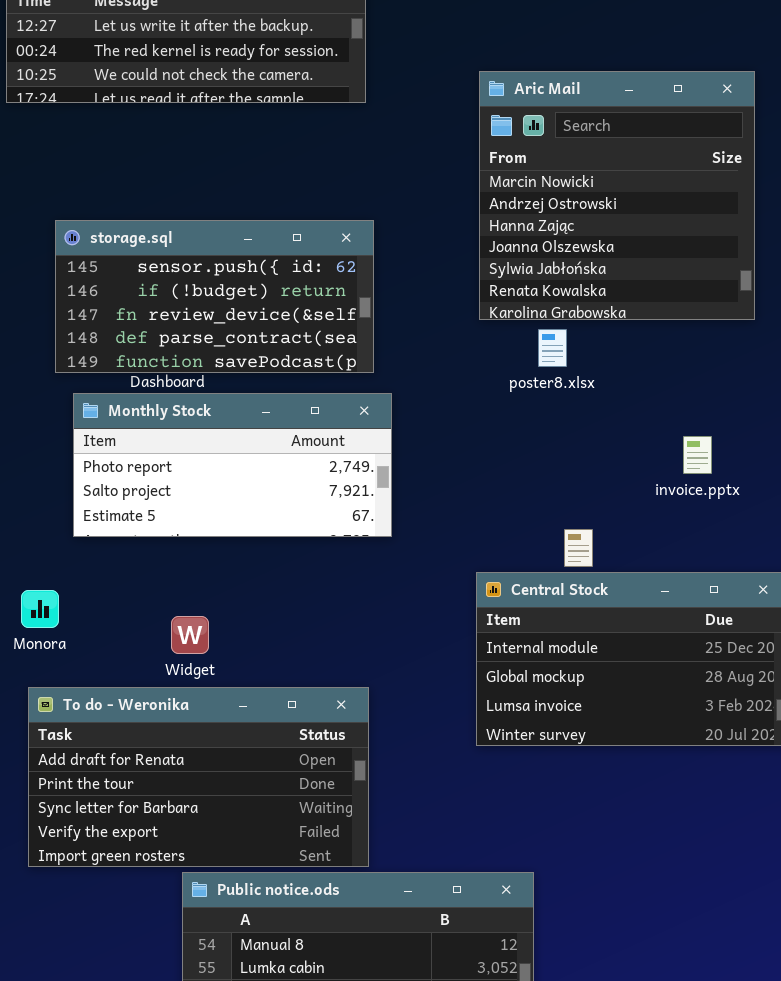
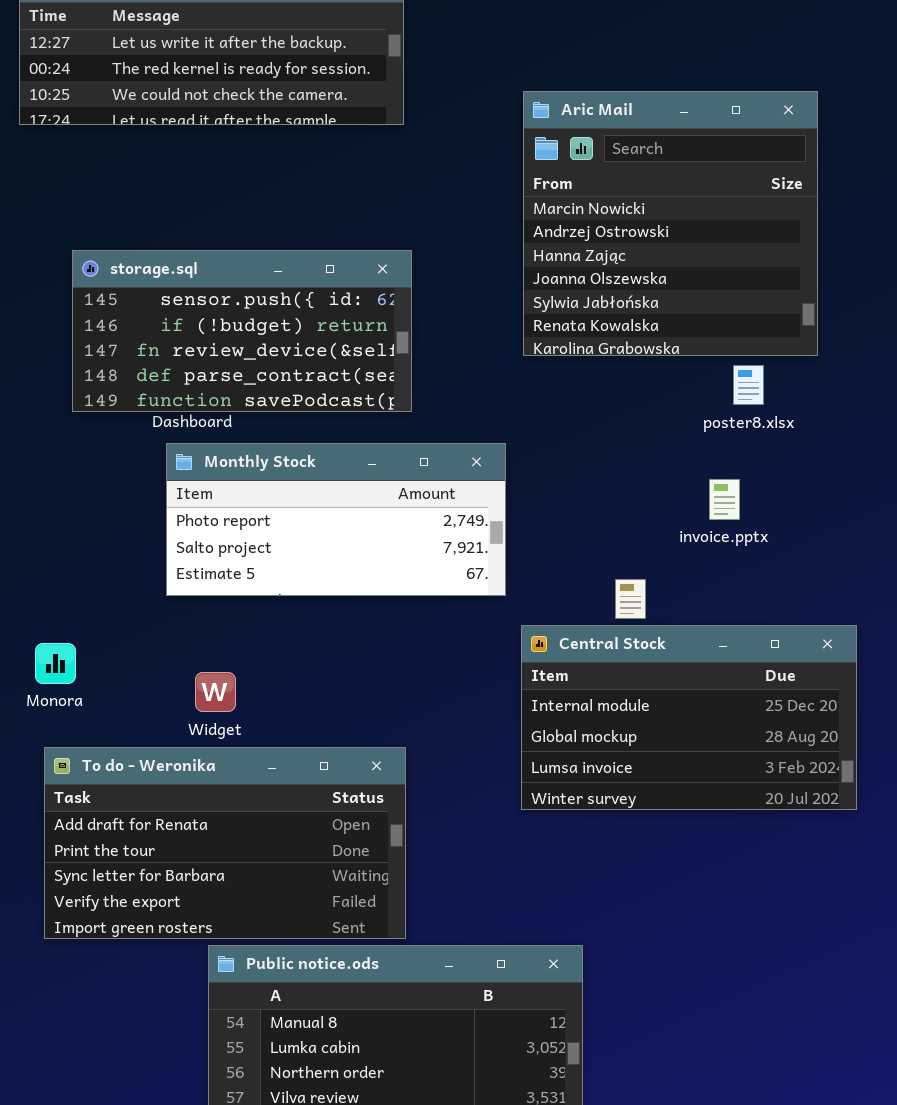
poster8.xlsx: [538,329,567,367] -> [733,365,764,405], moved
Monthly Stock: [73,393,392,537] -> [166,443,506,596], moved
invoice.pptx: [683,436,712,474] -> [709,479,740,520], moved

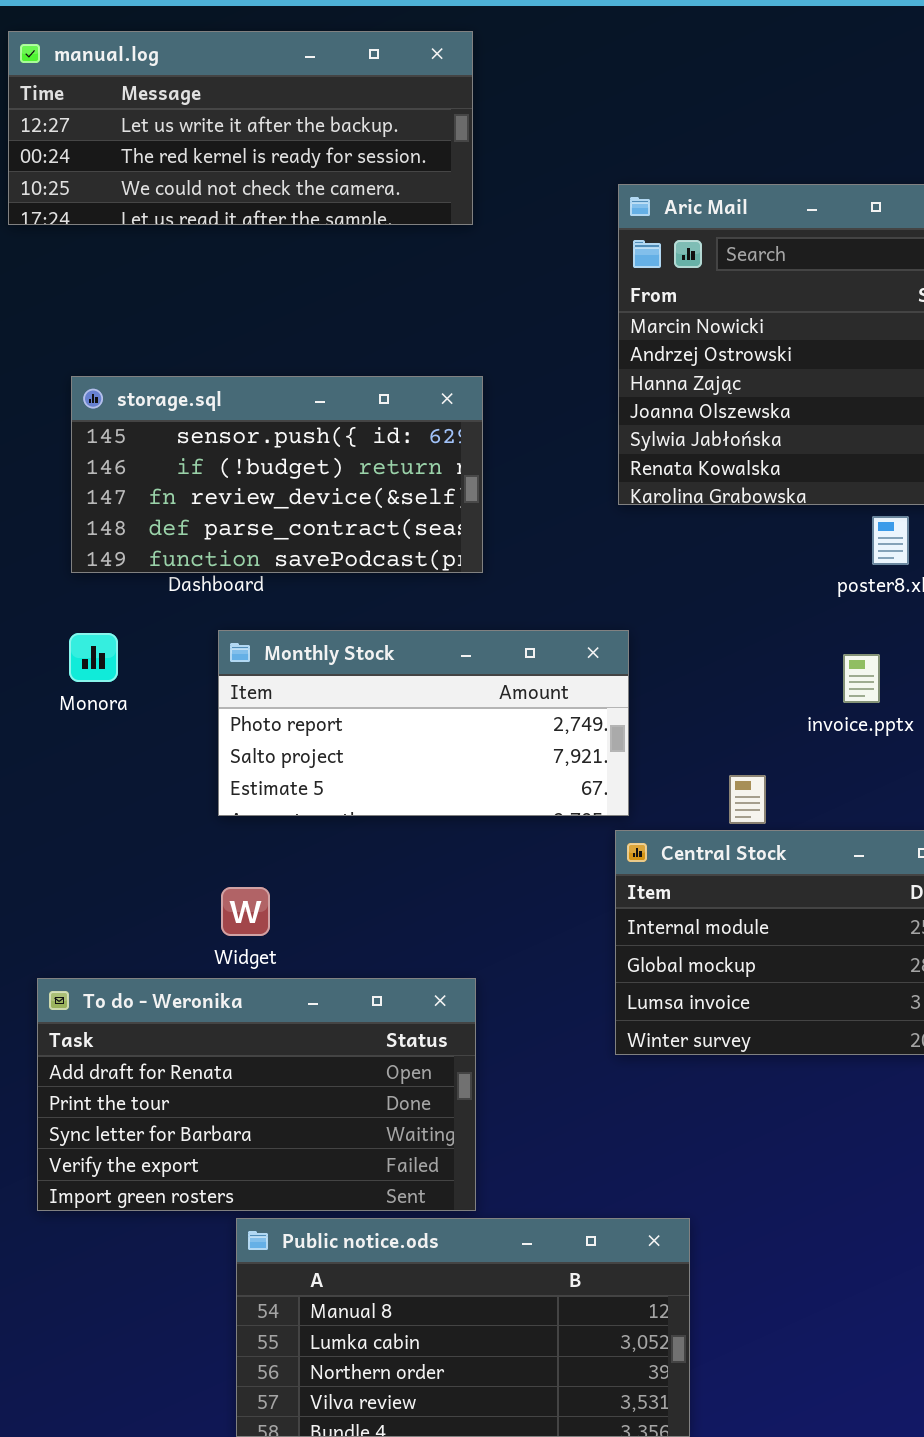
Monthly Stock: [166,443,506,596] -> [218,630,629,816], moved
Monora: [35,643,76,684] -> [69,633,118,682], moved

